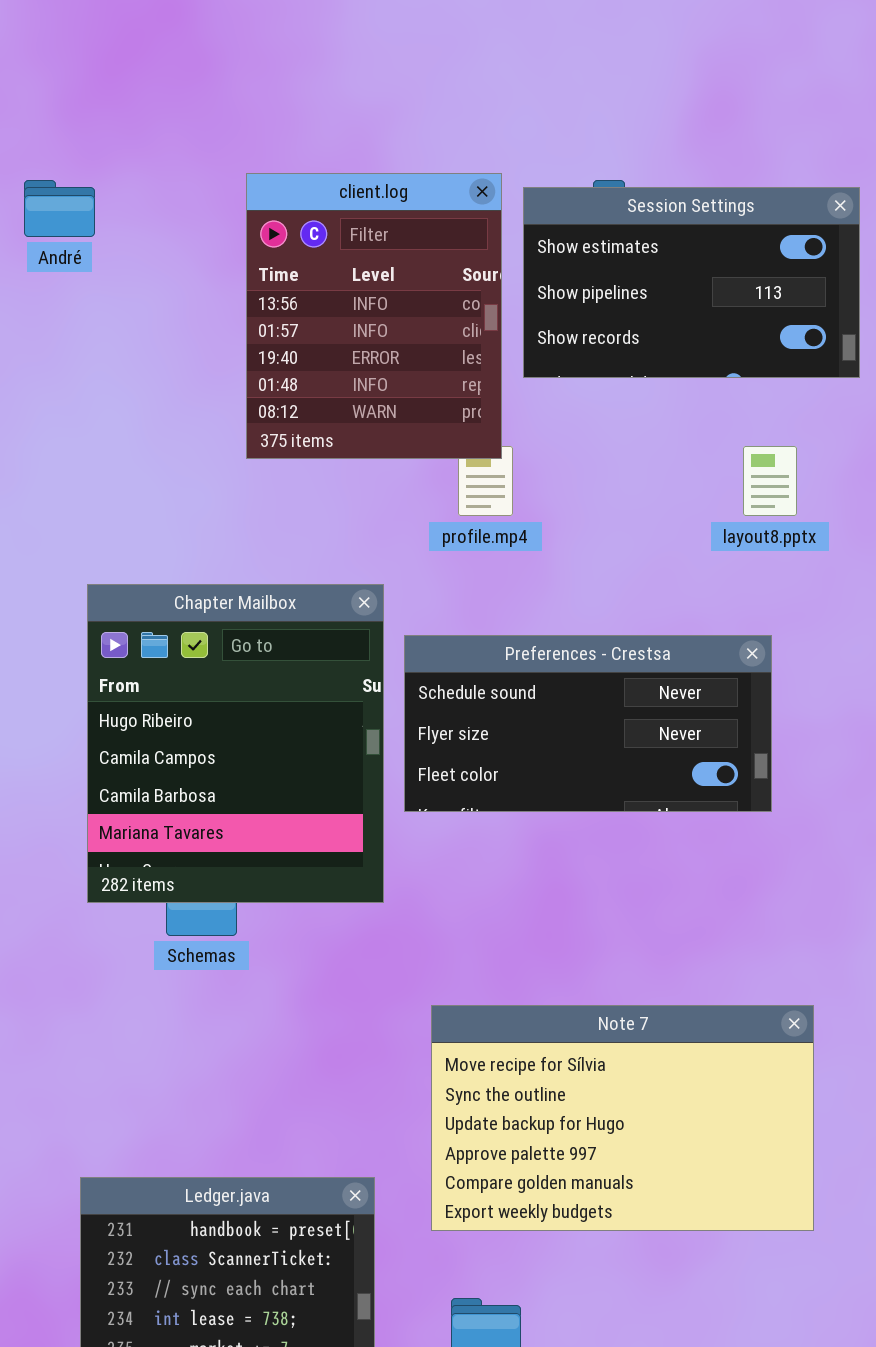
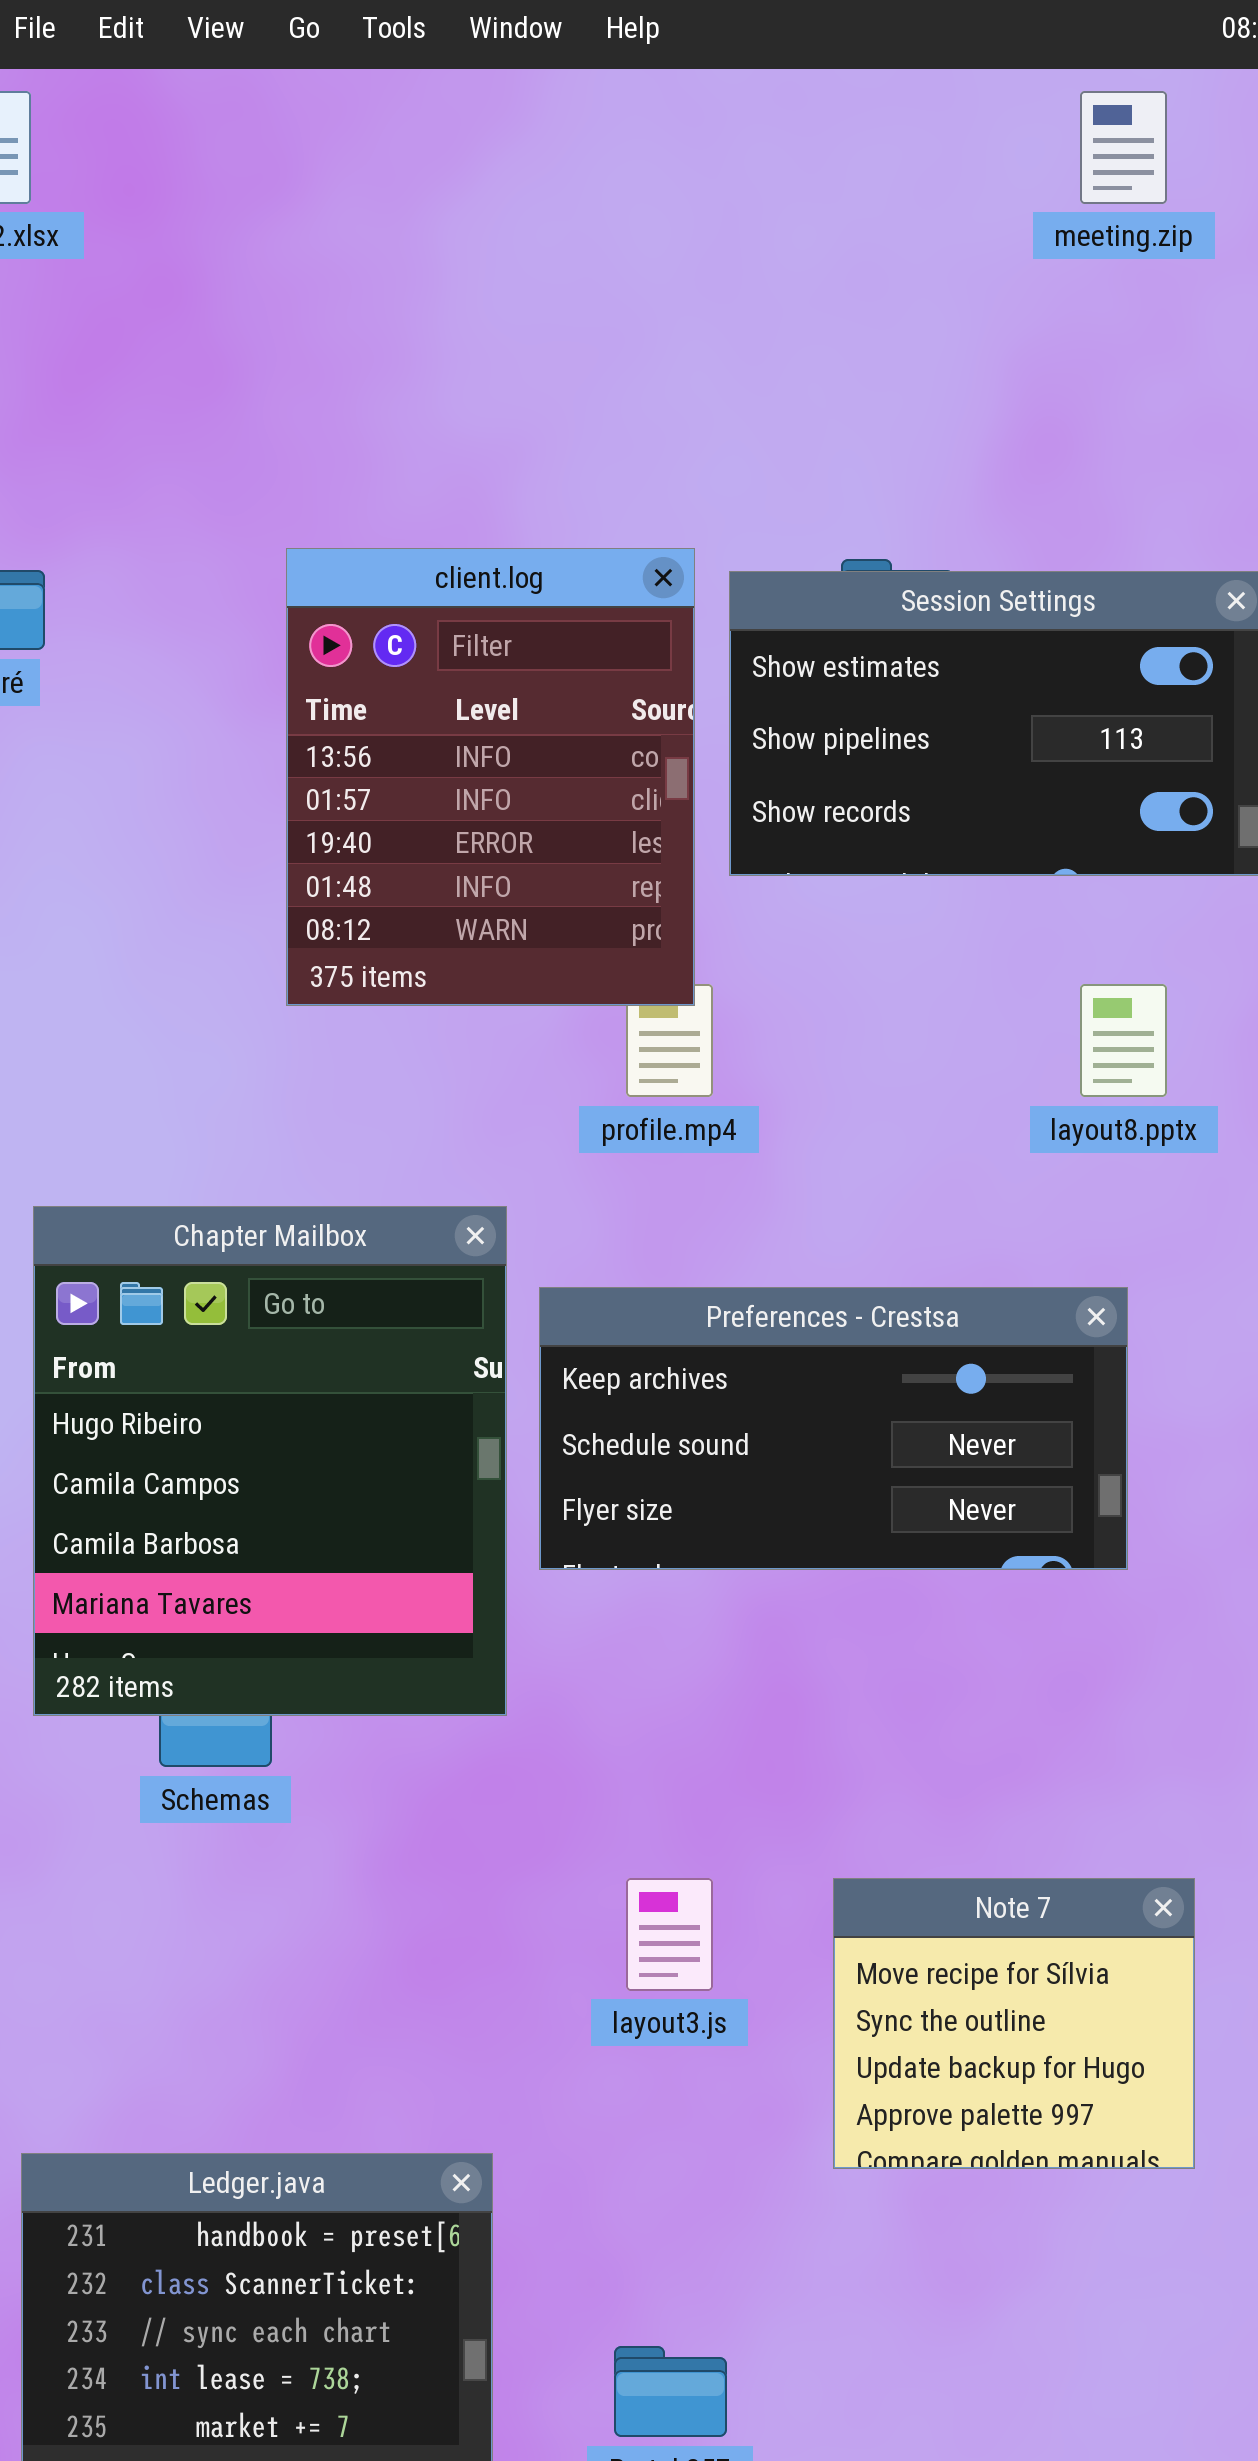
Preferences - Crestsa: [404,635,772,812] -> [539,1287,1128,1570], scrolled up 1 row
Note 7: [431,1005,814,1231] -> [833,1878,1195,2169], resized

